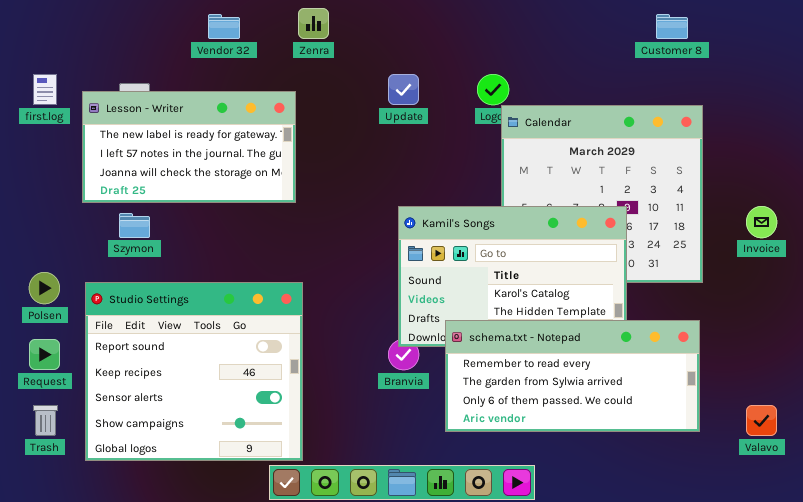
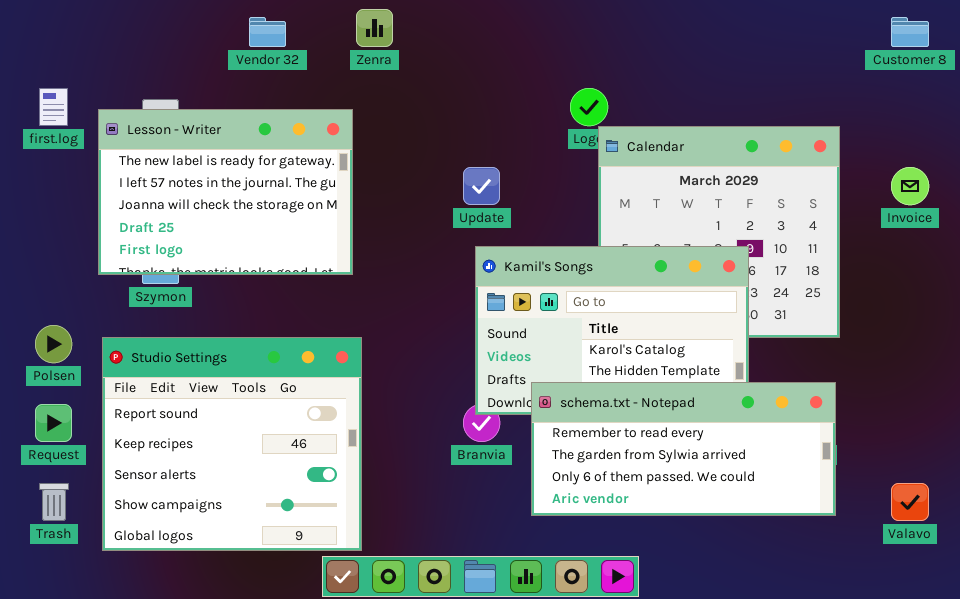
Customer 8: [656,14,688,39] -> [891,17,929,47], moved
Update: [388,74,419,105] -> [463,167,500,205], moved
Lesson - Writer: [82,91,296,203] -> [98,109,353,275], resized
Invoice: [746,206,777,238] -> [891,167,929,205], moved

